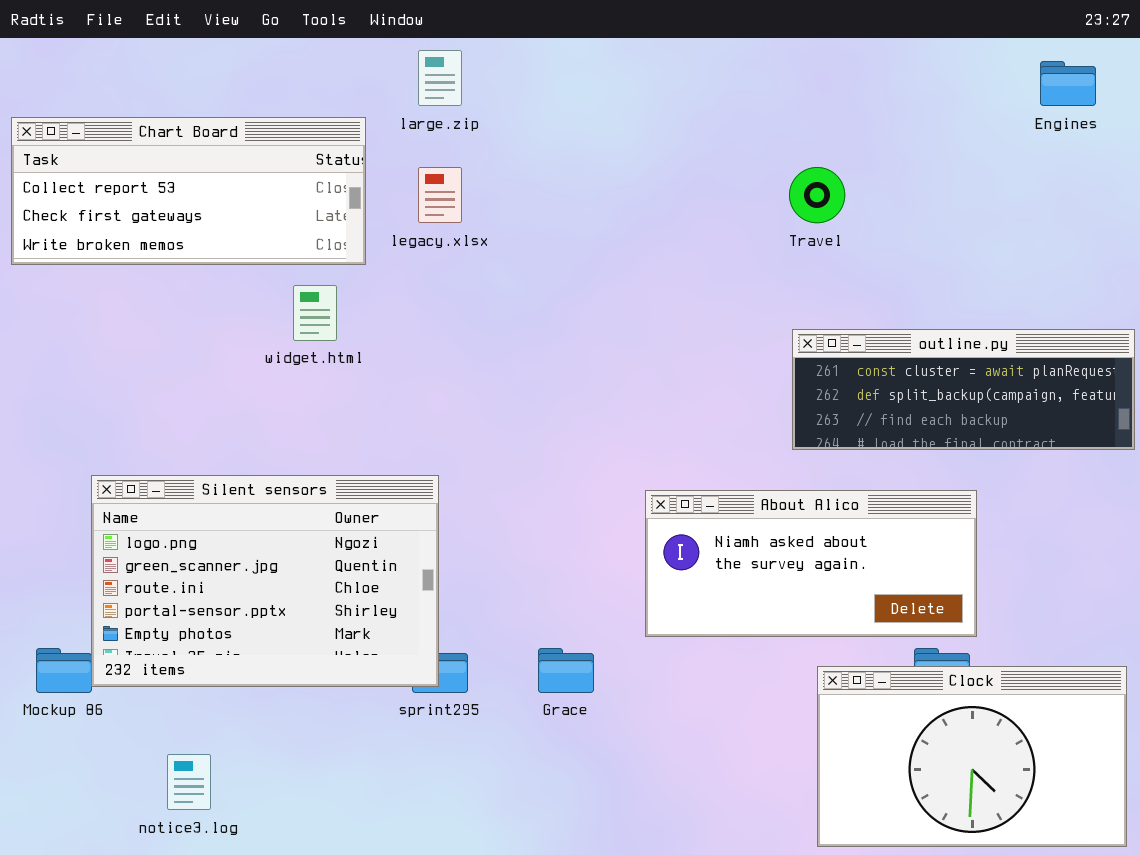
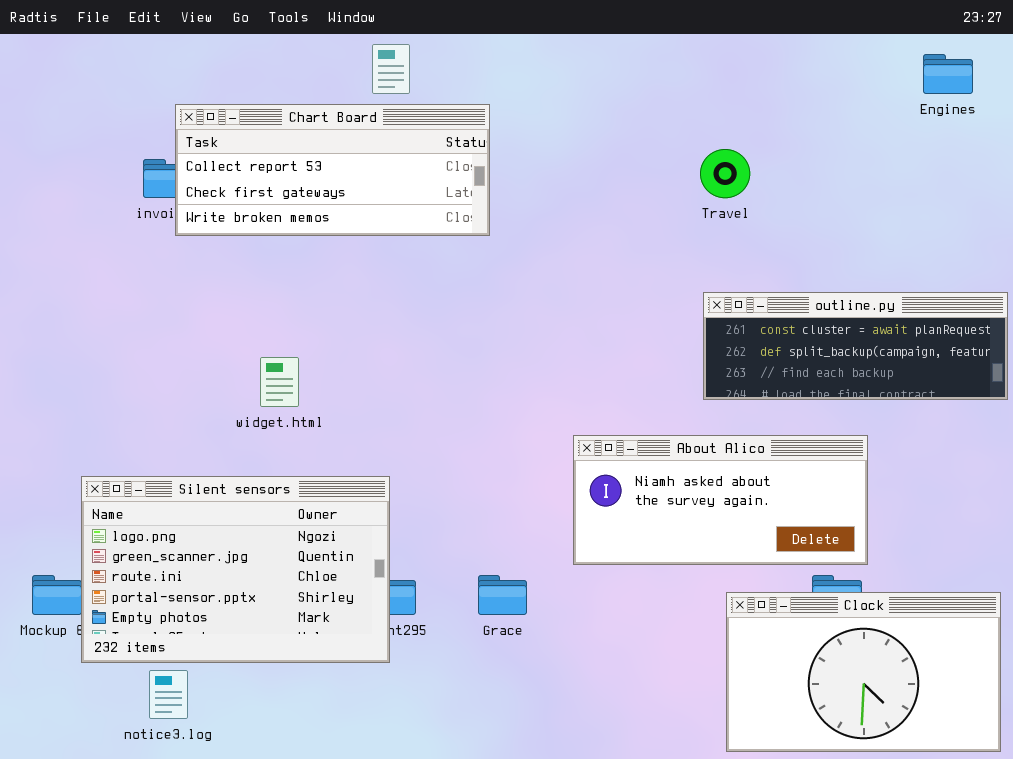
Chart Board: [11,117,366,265] -> [175,104,490,236], moved
widget.html: [293,285,337,341] -> [260,357,299,407], moved
Silent sensors: [91,475,439,687] -> [81,476,390,663], moved

